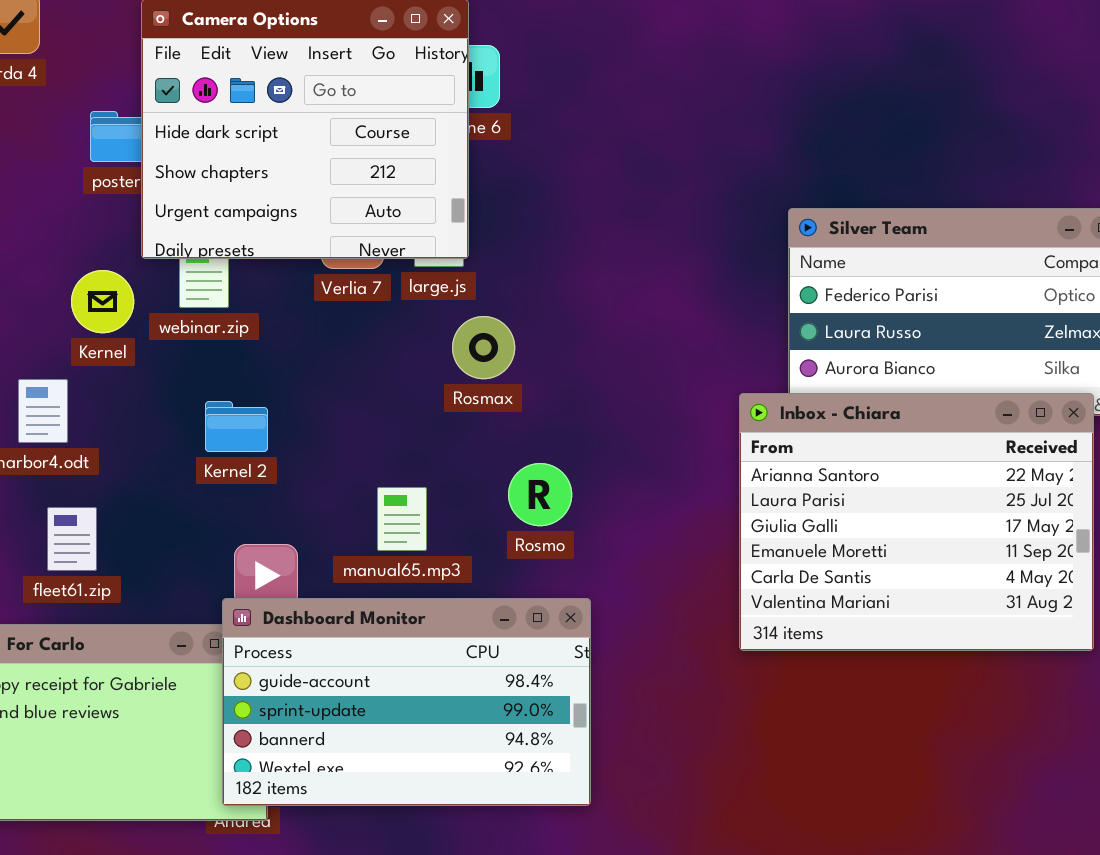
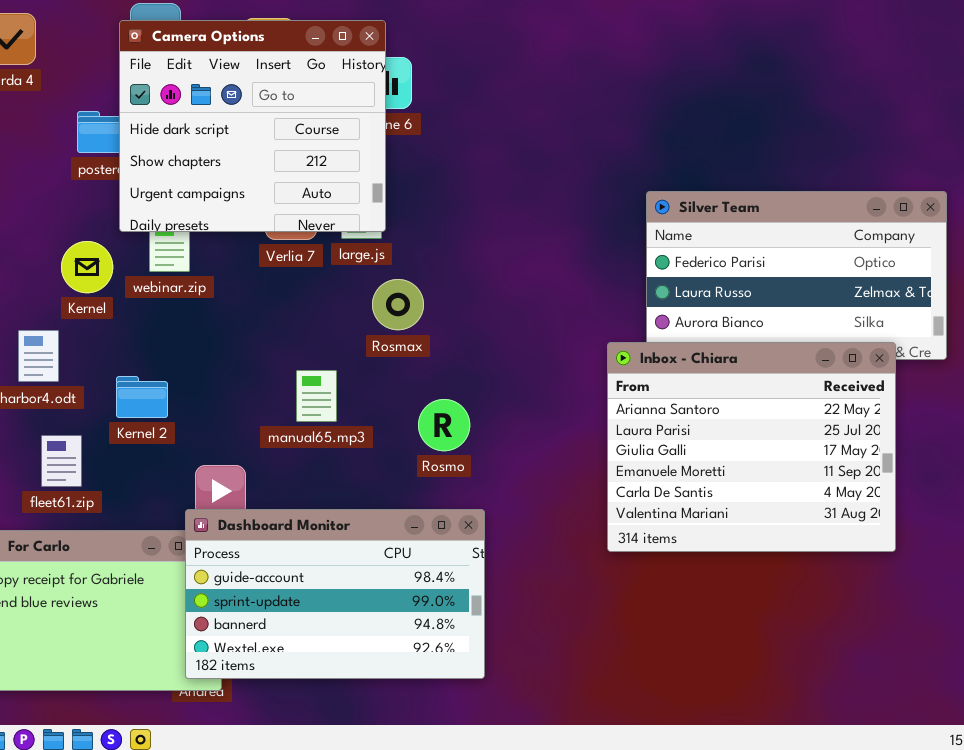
Kernel 2: [205,401,268,452] -> [116,376,168,418], moved
manual65.mp3: [377,487,427,551] -> [296,370,337,422], moved

